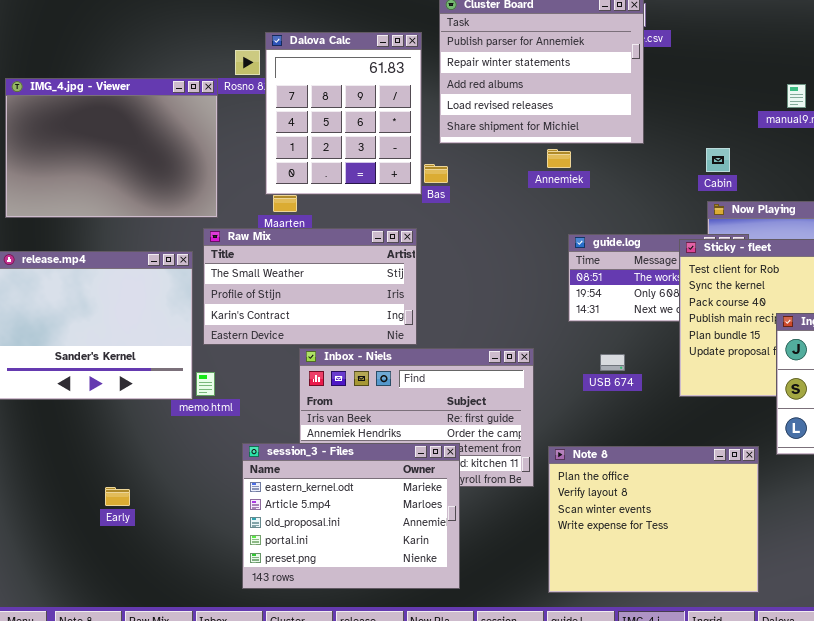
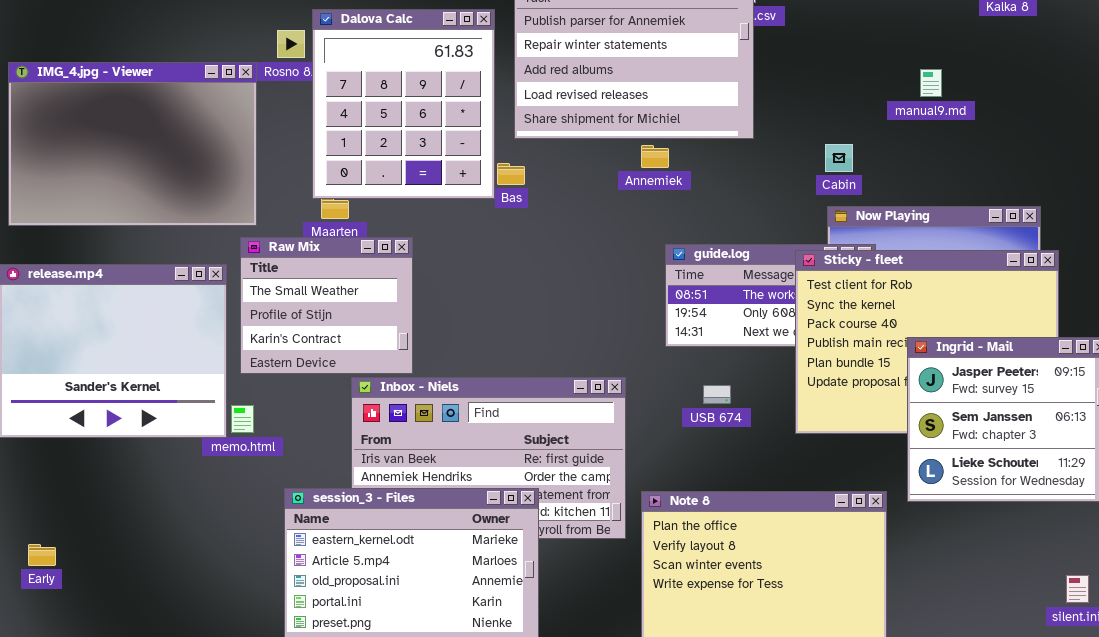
Raw Mix: [203,228,417,345] -> [240,237,413,374], resized
Early: [105,487,130,506] -> [28,544,56,566], moved

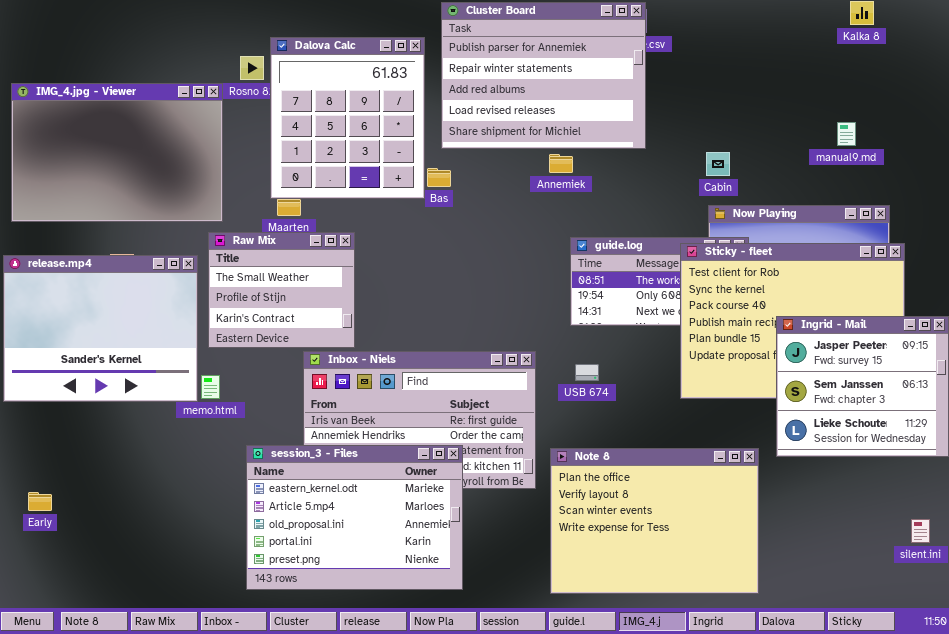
manual9.md: [920,69,942,97] -> [837,122,856,146], moved
USB 674: [703,385,731,404] -> [575,364,599,381], moved

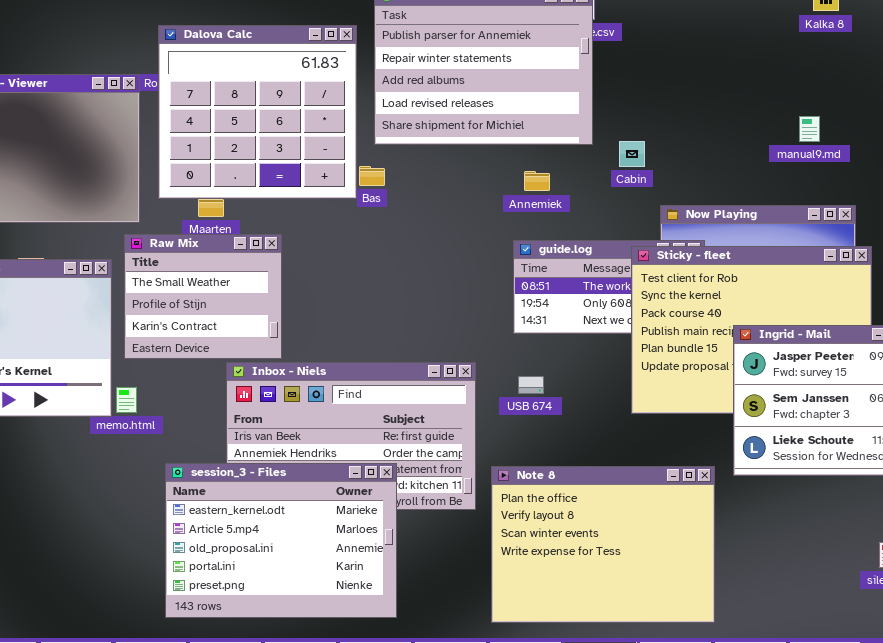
Dalova Calc: [270,37,425,199] -> [158,25,357,199], resized
Cabin: [706,152,730,176] -> [619,141,645,167], moved
Annemiek: [549,154,573,173] -> [524,171,550,191], moved

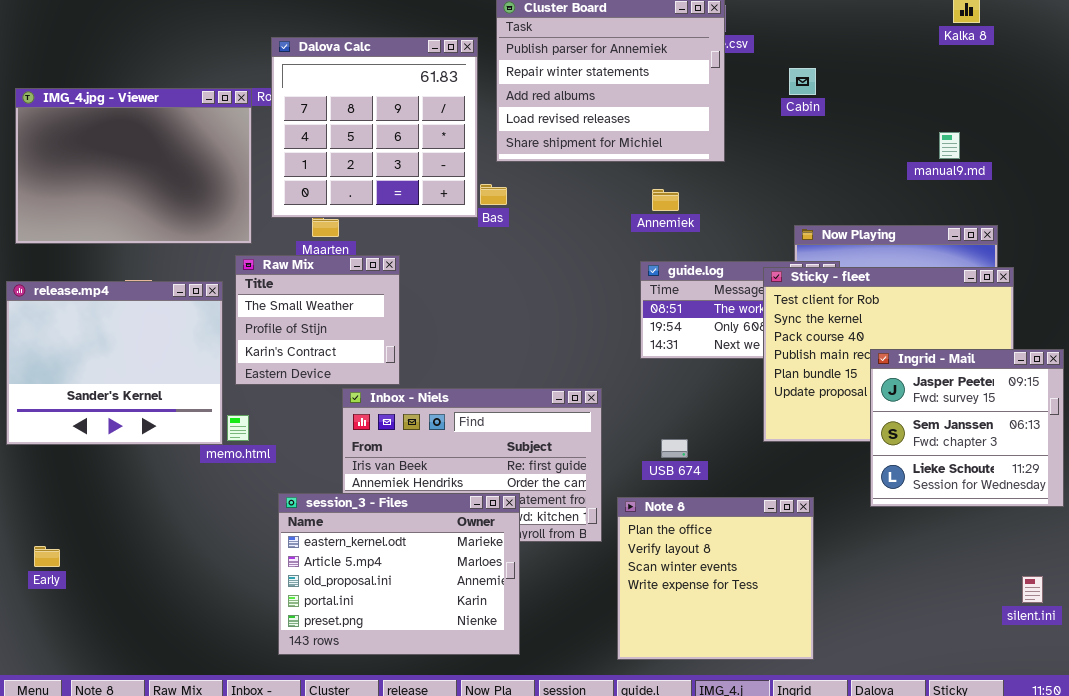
Cabin: [619,141,645,167] -> [789,68,816,95], moved
USB 674: [518,376,544,394] -> [661,439,688,458], moved
Note 8: [491,466,715,623] -> [617,497,814,660], resized

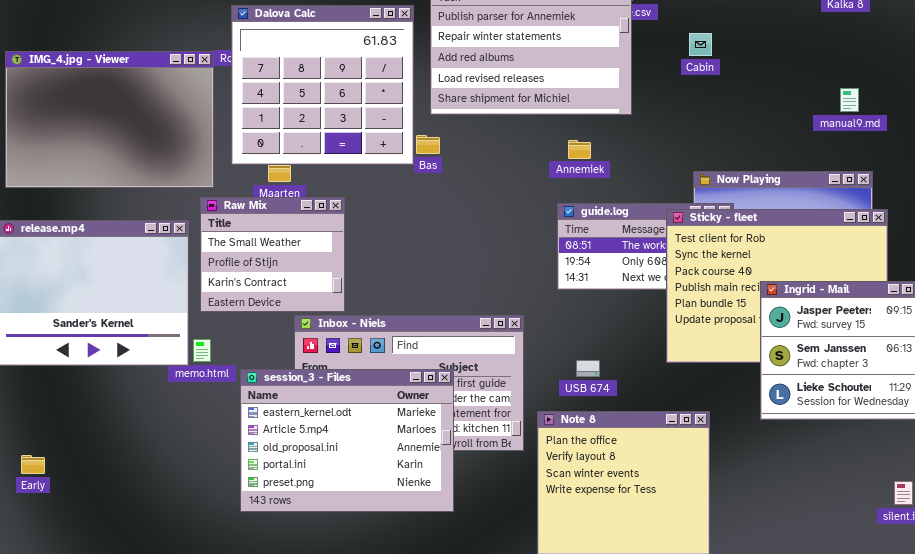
manual9.md: [939,132,960,159] -> [840,88,859,112], moved
session_3 - Files: [278,493,520,655] -> [240,369,454,512], moved

